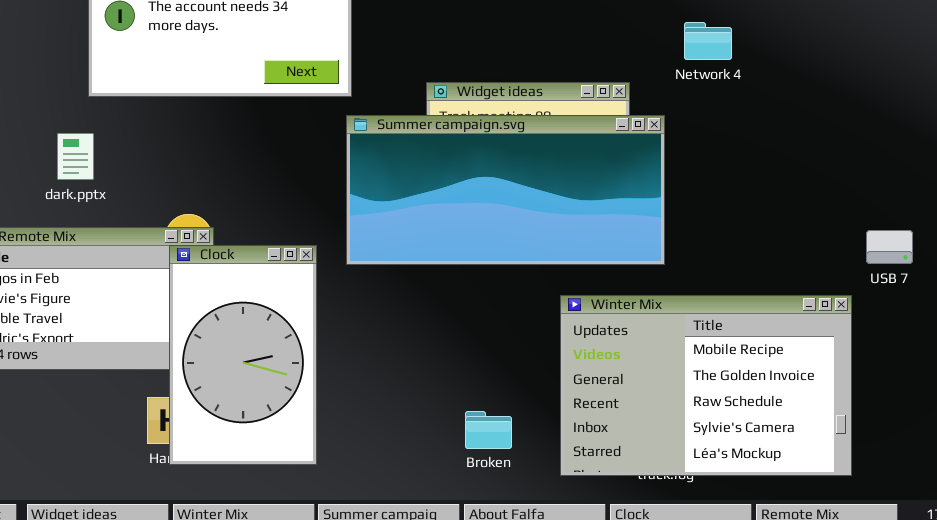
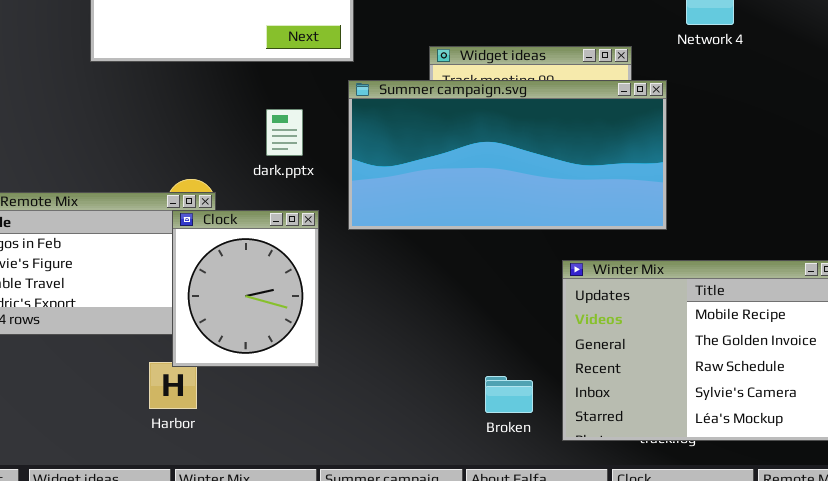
dark.pptx: [57,133,94,180] -> [266,109,303,156], moved
Clock: [169,245,317,465] -> [172,210,319,367], resized
Broken: [465,411,512,449] -> [485,376,533,413], moved

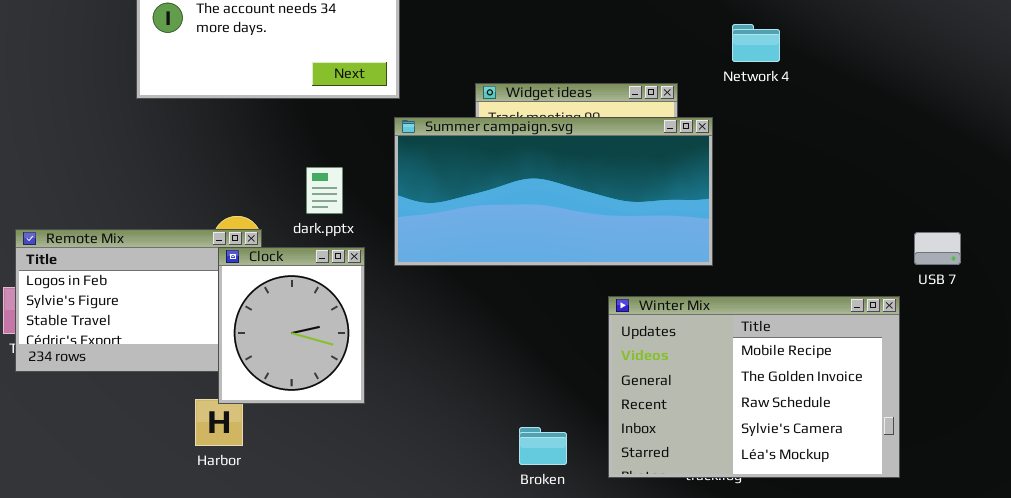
dark.pptx: [266,109,303,156] -> [306,167,343,214], moved
Broken: [485,376,533,413] -> [519,427,567,465], moved

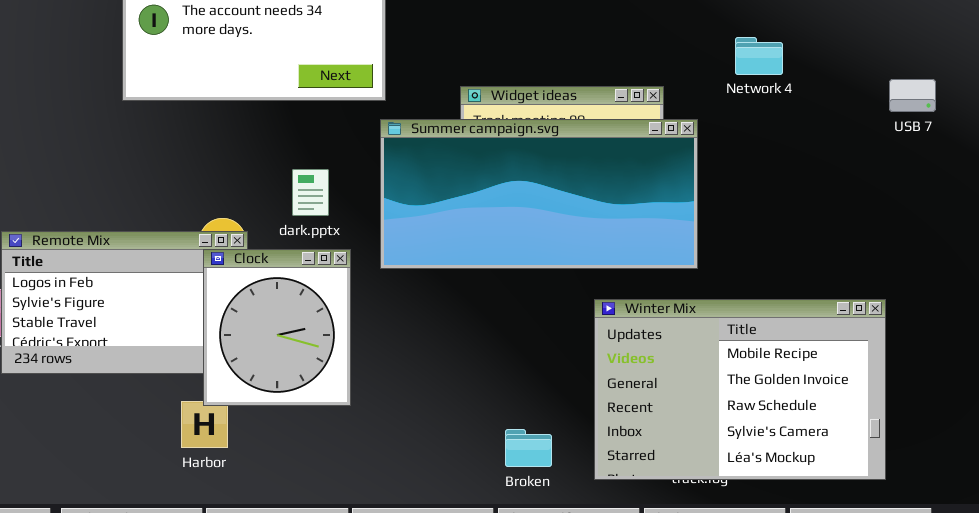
Network 4: [732,24,780,62] -> [735,37,783,75], moved
USB 7: [914,232,961,265] -> [889,79,936,112], moved

